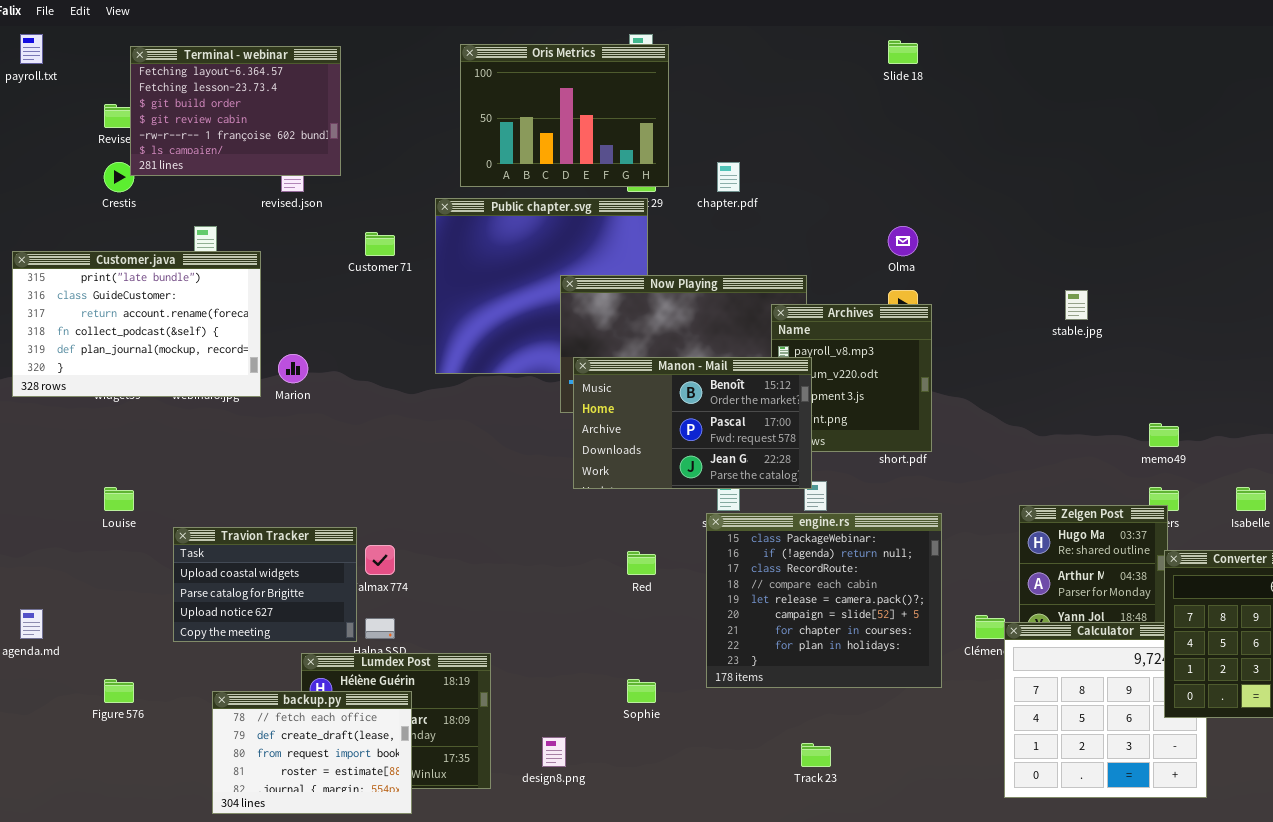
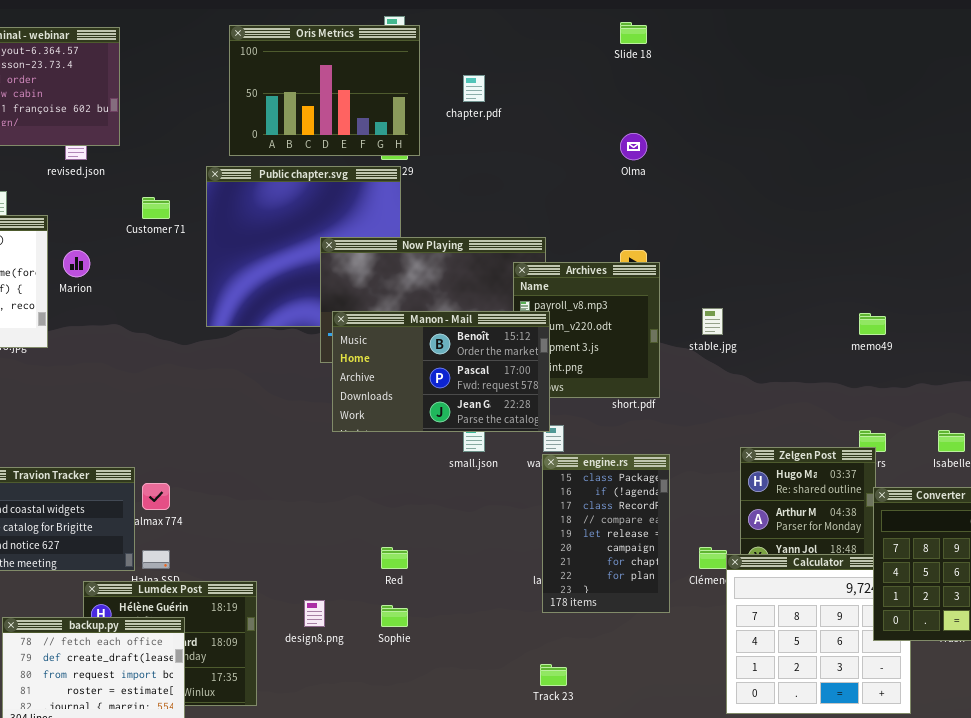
chapter.pdf: [717,162,740,192] -> [463,75,485,102], moved
Olma: [888,226,918,256] -> [620,133,647,160], moved
stable.jpg: [1065,290,1088,320] -> [702,308,723,335], moved
Marion: [278,354,308,383] -> [63,250,90,277], moved
memo49: [1149,423,1179,447] -> [859,313,886,335], moved
engine.rs: [706,513,942,688] -> [542,454,670,613], resized
Red: [627,551,656,575] -> [381,547,408,569], moved
design8.png: [542,737,566,767] -> [304,600,325,627], moved

